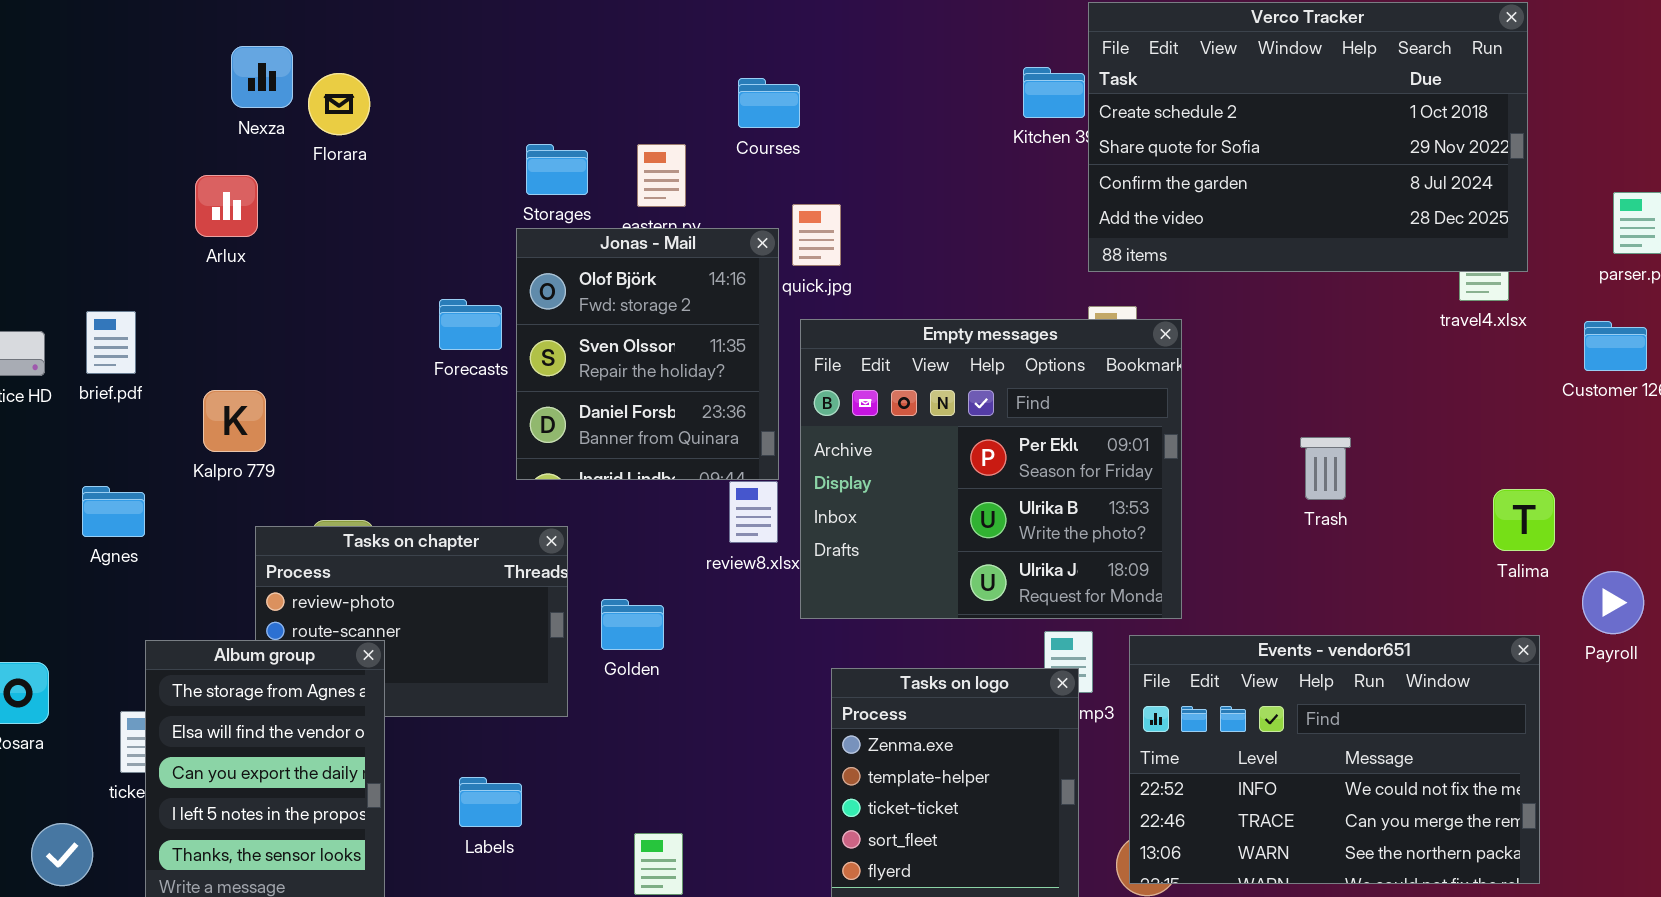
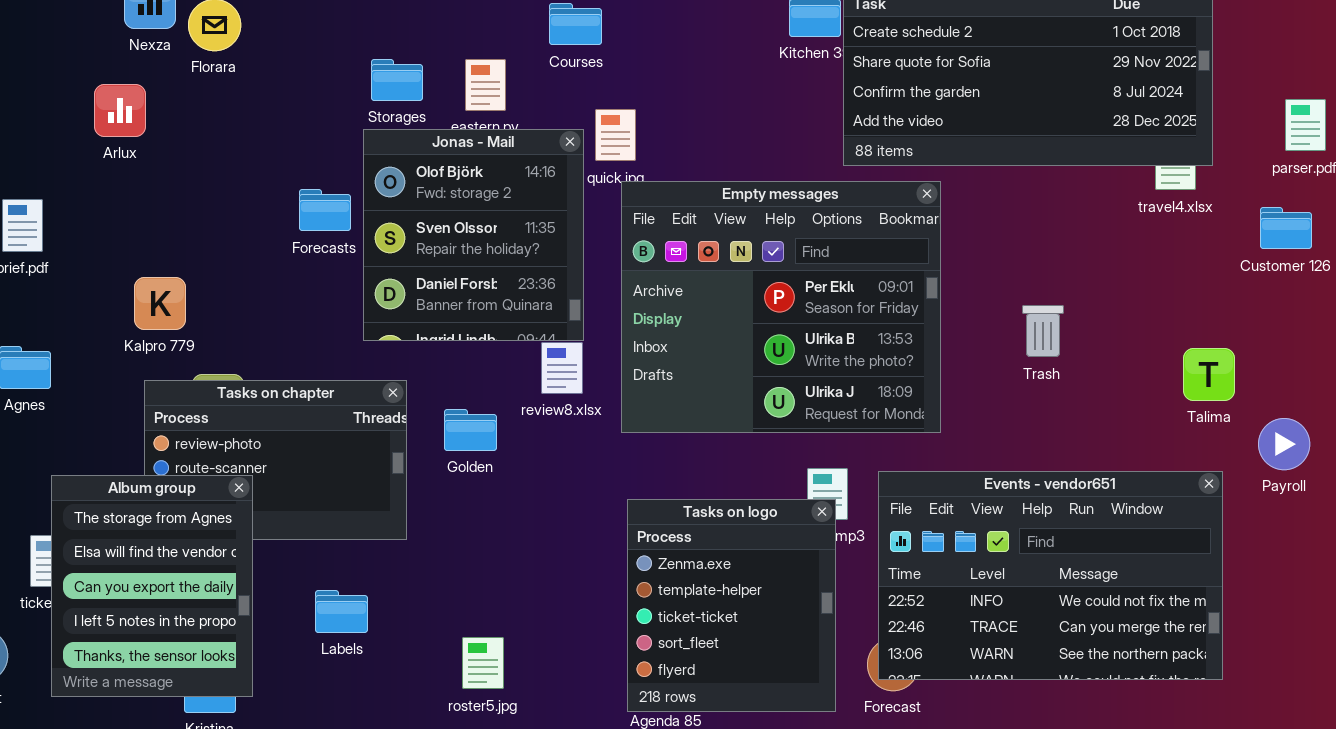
Empty messages: [800,319,1182,619] -> [621,181,941,433], moved
Kalpro 779: [203,390,266,452] -> [134,277,186,330], moved
Golden: [601,599,664,650] -> [444,409,497,451], moved

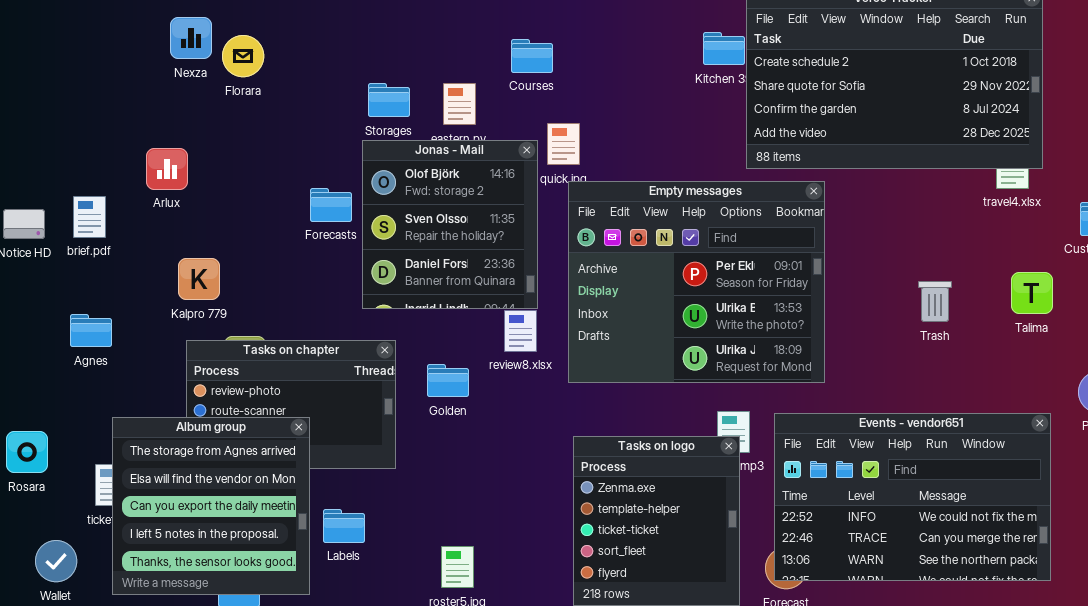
Arlux: [94,84,146,137] -> [146,148,188,190], moved
Trash: [1022,305,1064,357] -> [918,281,952,322], moved
Talima: [1183,348,1235,401] -> [1011,272,1053,314], moved
Album group: [51,475,253,697] -> [112,417,310,595], resized

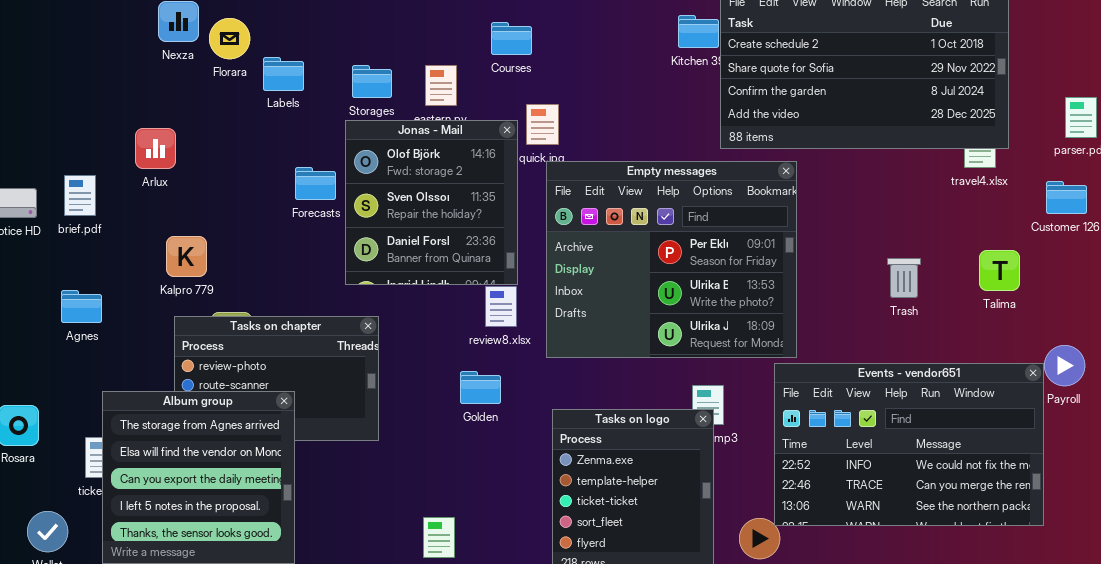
Golden: [427,364,469,397] -> [460,371,501,404], moved
Events - vendor651: [774,413,1051,581] -> [774,363,1044,526], moved
Labels: [323,509,365,543] -> [263,57,304,91], moved

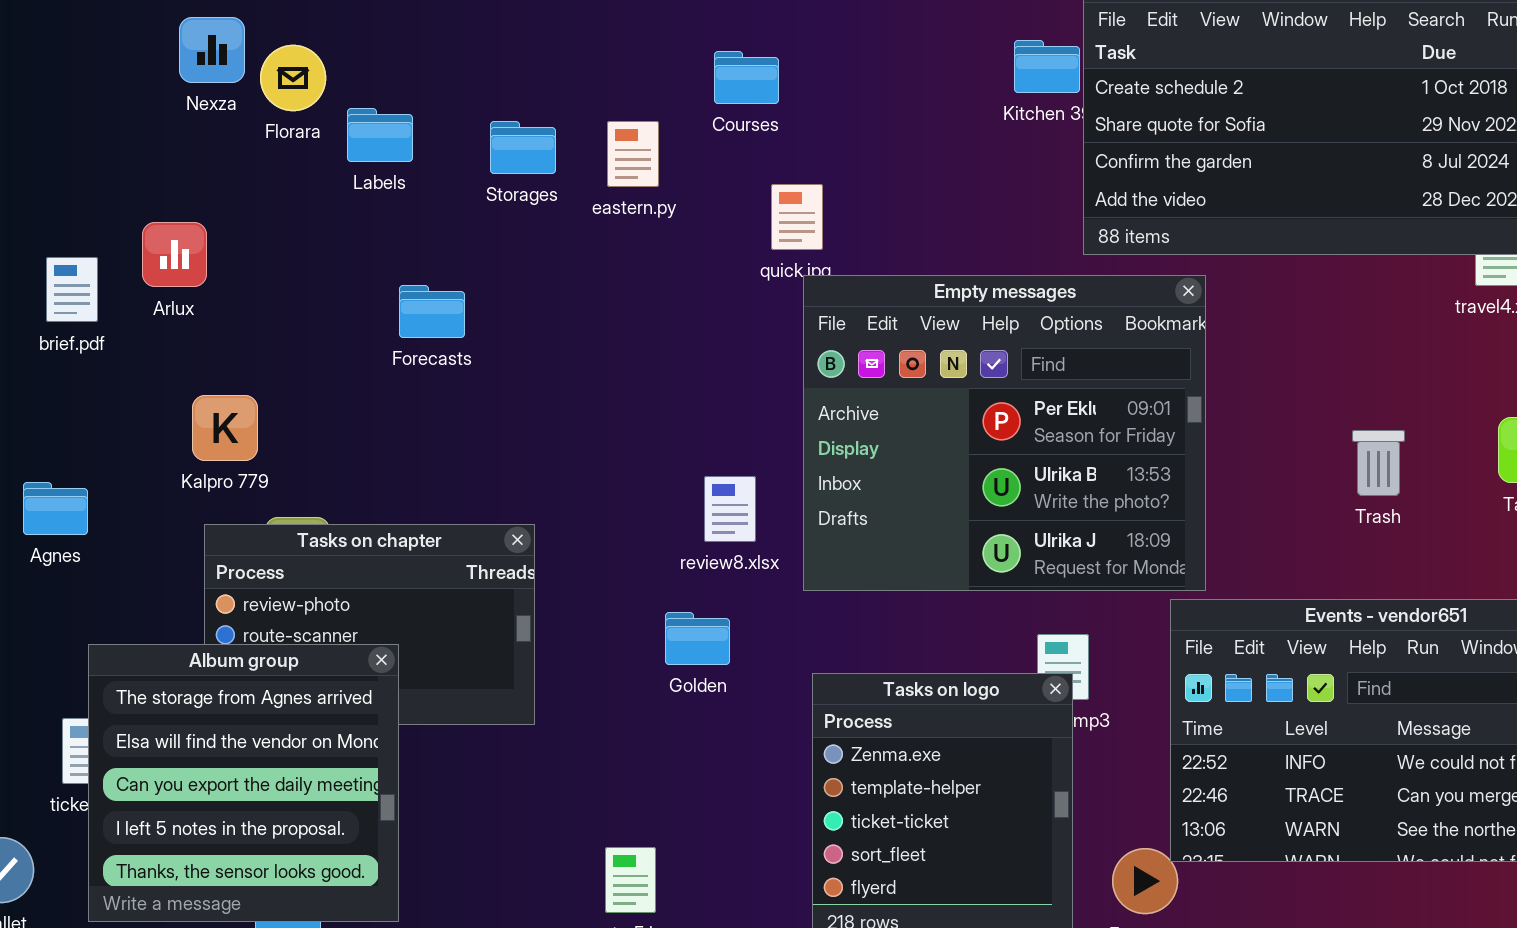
Jonas - Mail: [345,120,518,285] -> none, closed
brief.pdf: [64,175,96,216] -> [46,257,98,322], moved

